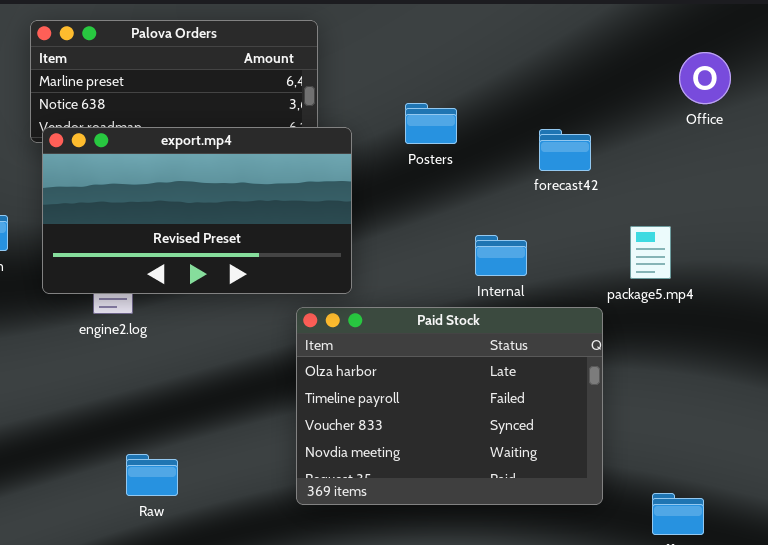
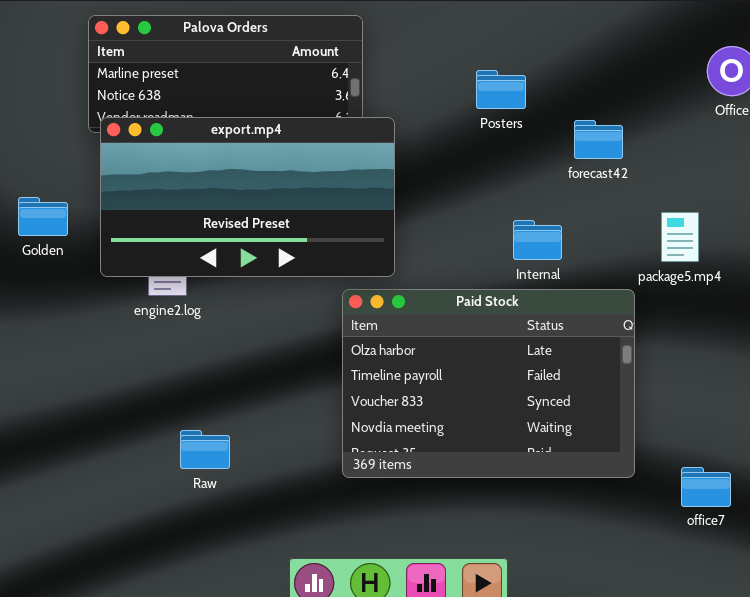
Posters: [405,103,457,144] -> [476,70,526,109], moved

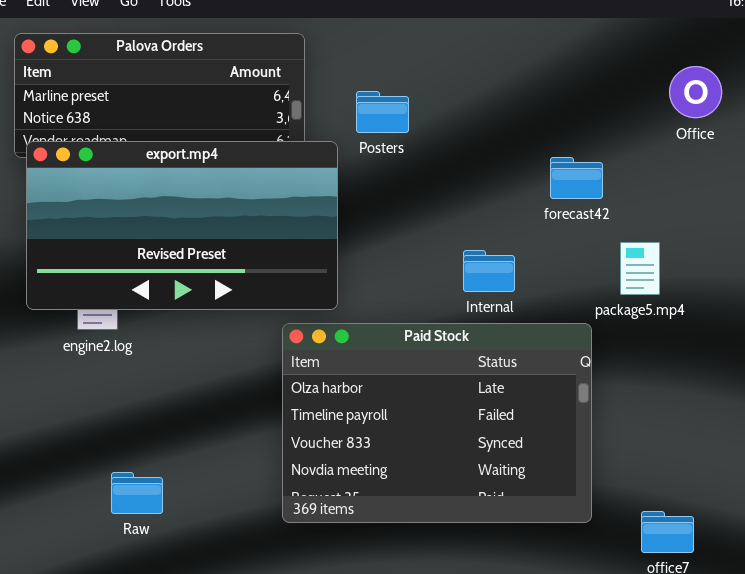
Posters: [476,70,526,109] -> [356,91,409,133], moved
forecast42: [574,120,623,159] -> [550,157,603,199], moved

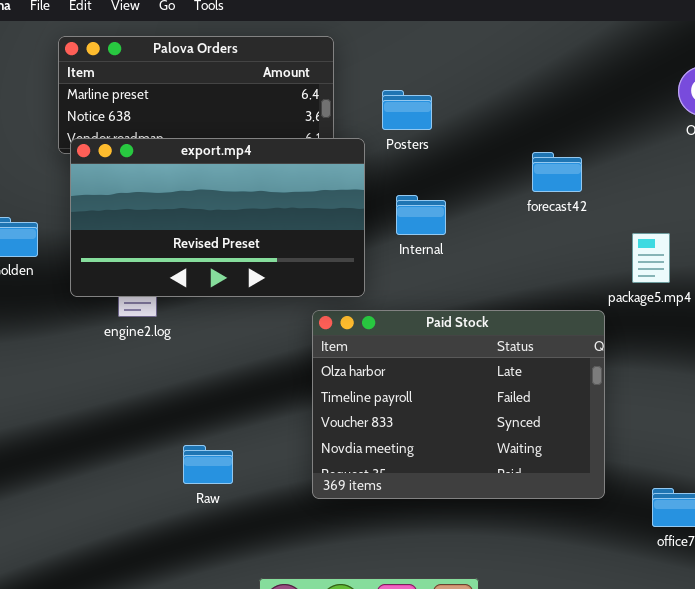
forecast42: [550,157,603,199] -> [532,152,582,192], moved
Internal: [463,250,515,292] -> [396,195,446,235], moved
Raw: [111,472,163,514] -> [183,445,233,484], moved

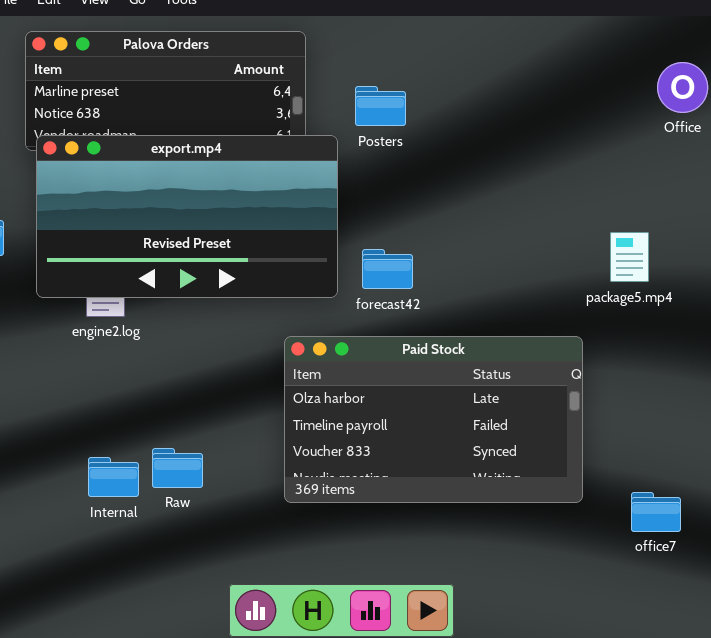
forecast42: [532,152,582,192] -> [362,249,413,289], moved
Internal: [396,195,446,235] -> [88,457,139,497], moved
Paid Stock: [312,310,605,499] -> [284,336,583,503], resized

